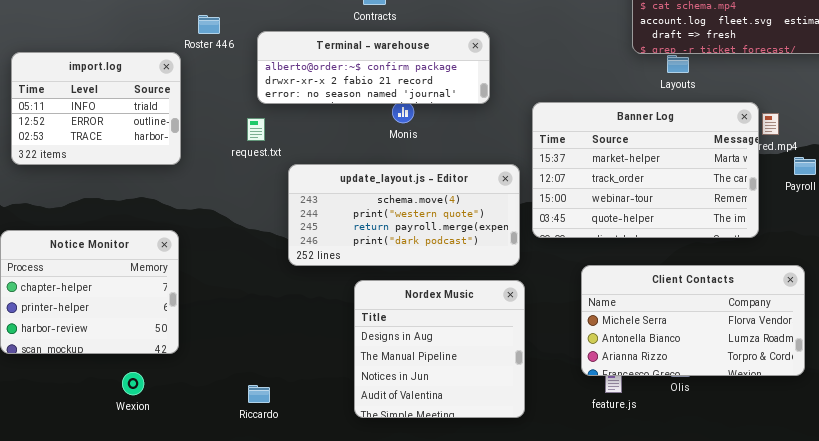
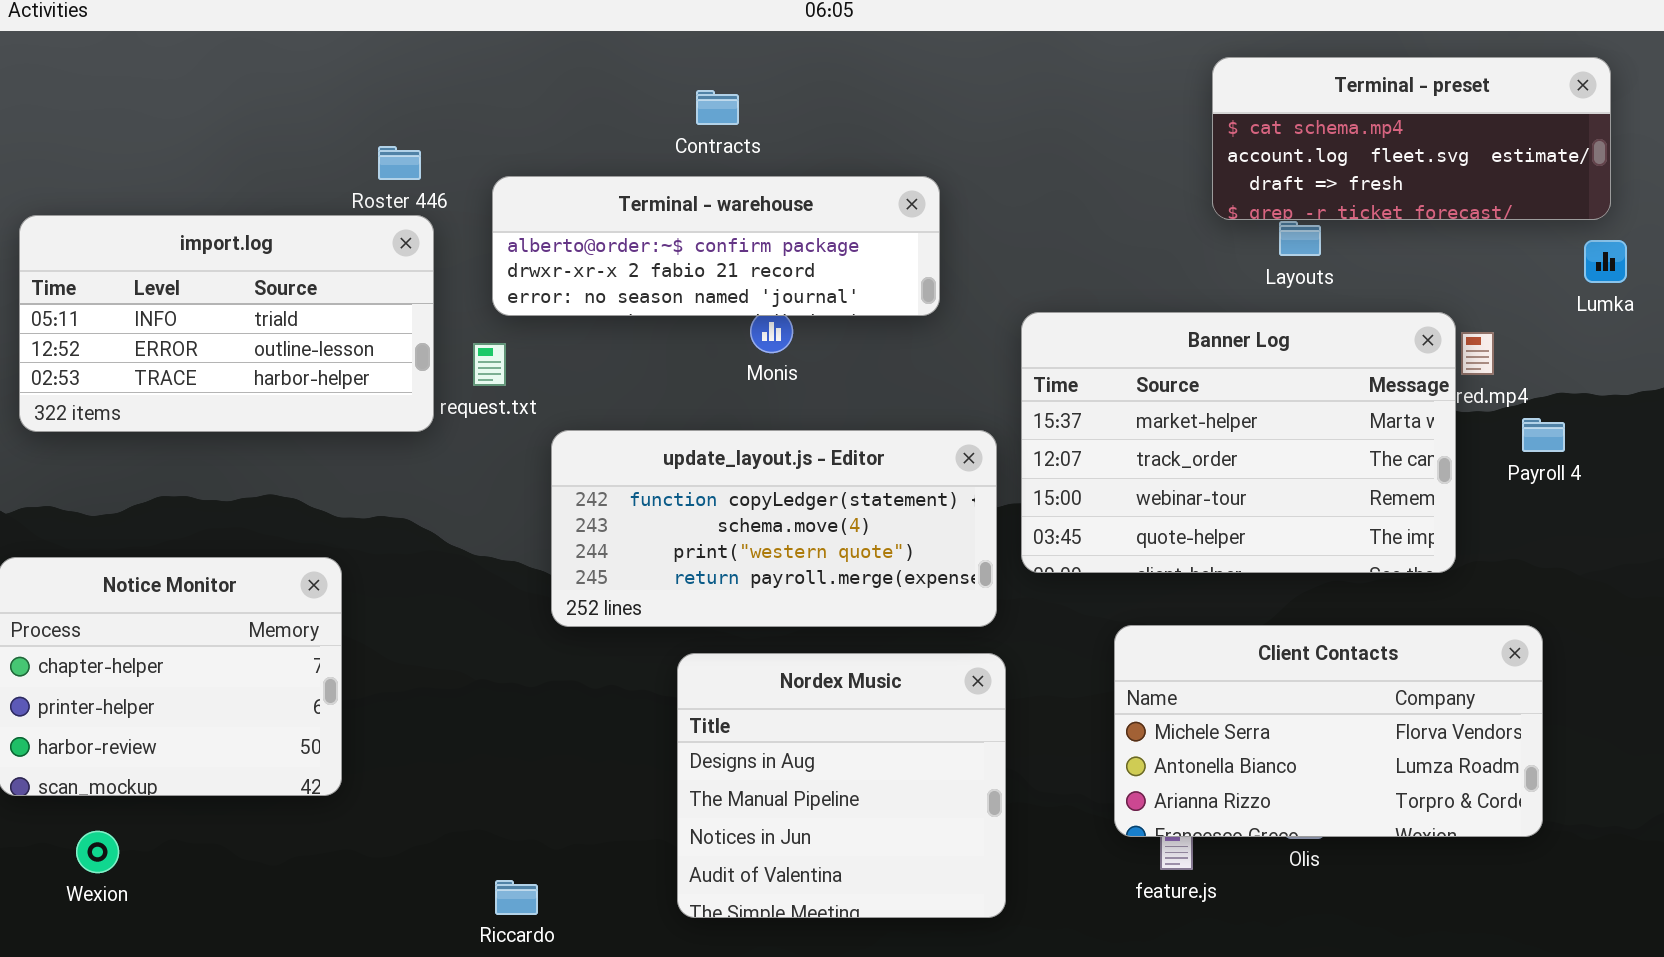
import.log: [11,52,181,165] -> [19,215,434,432], resized
update_layout.js - Editor: [288,164,520,266] -> [551,430,997,627], scrolled up 1 row
Wexion: [122,372,144,395] -> [76,831,119,873], moved
Riccardo: [248,385,270,403] -> [495,880,538,915], moved

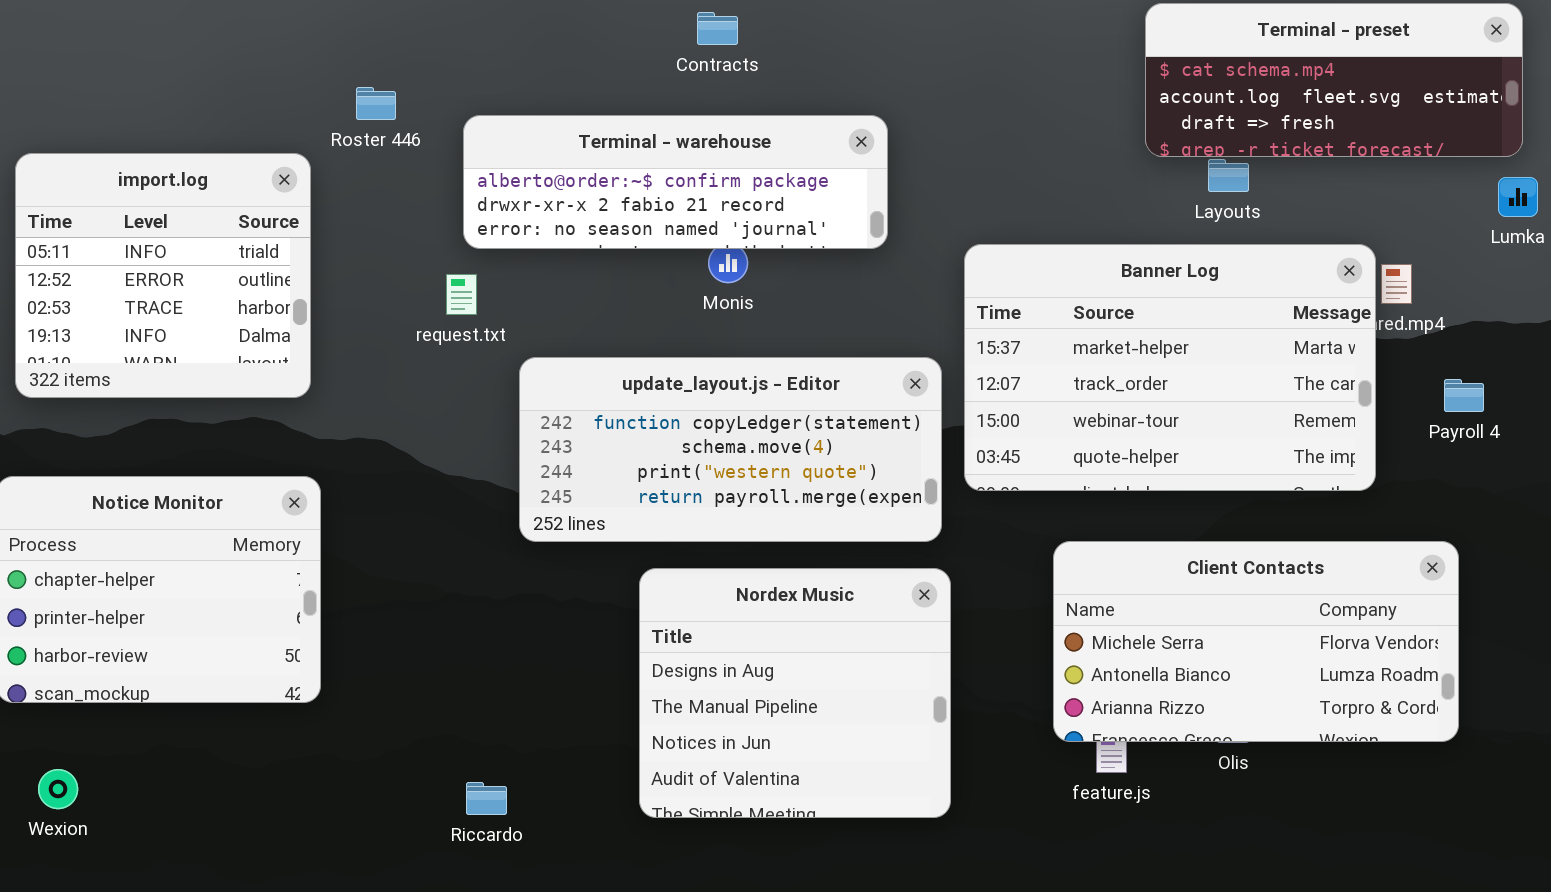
Contracts: [696,90,739,125] -> [697,12,738,45], moved
import.log: [19,215,434,432] -> [15,153,311,398], resized
Payroll 4: [1522,418,1565,452] -> [1444,379,1484,412], moved
Wexion: [76,831,119,873] -> [38,769,78,809], moved

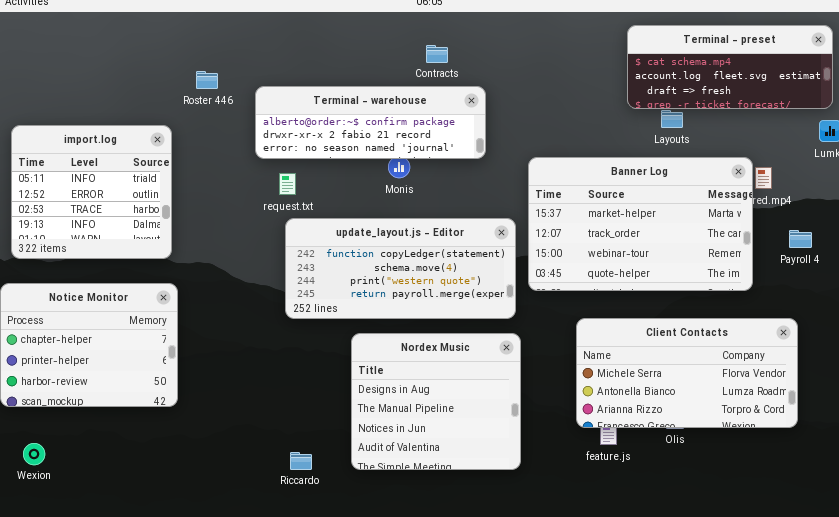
Contracts: [697,12,738,45] -> [426,45,448,63], moved
import.log: [15,153,311,398] -> [11,125,172,259], moved
request.txt: [446,274,477,315] -> [279,173,296,195], moved
Riccardo: [466,782,507,815] -> [290,452,312,470], moved

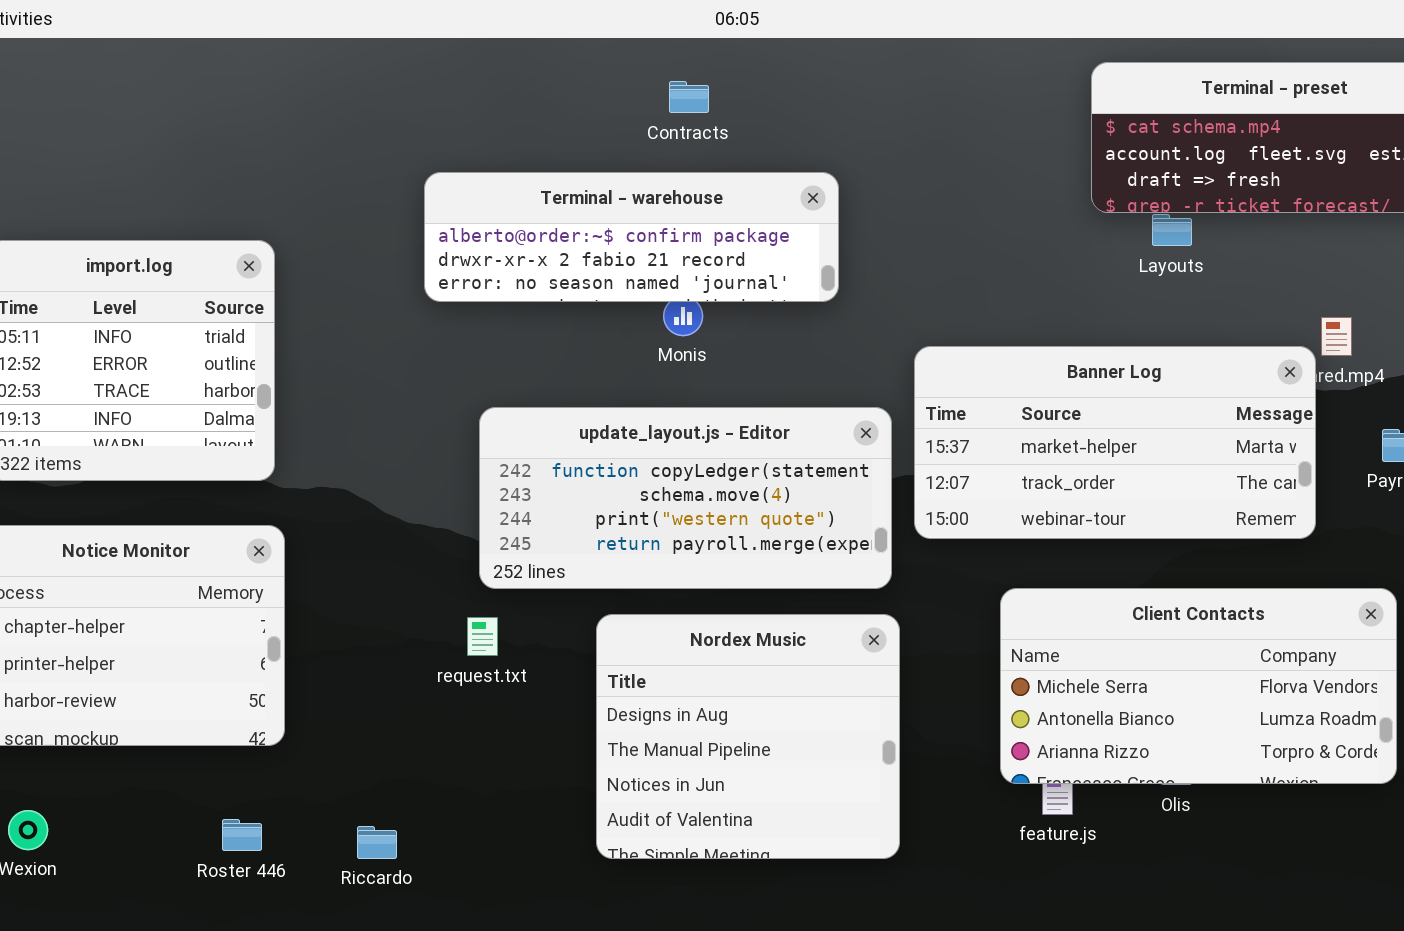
Contracts: [426,45,448,63] -> [669,81,709,113], moved
Roster 446: [196,71,218,89] -> [222,819,262,851], moved
Banner Log: [528,157,753,291] -> [914,346,1316,539], resized
request.txt: [279,173,296,195] -> [467,617,498,656], moved
Riccardo: [290,452,312,470] -> [357,826,397,859], moved

